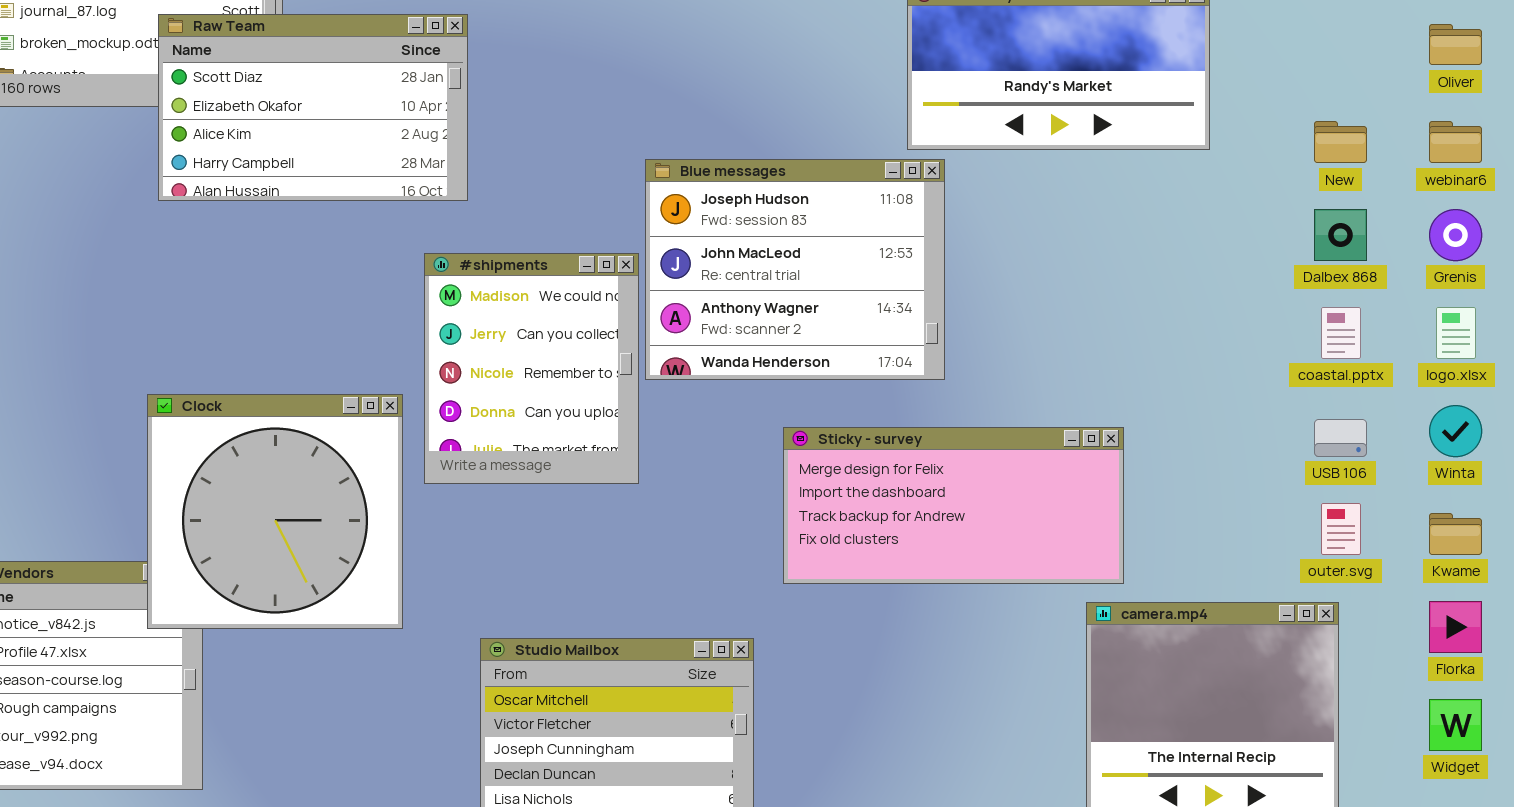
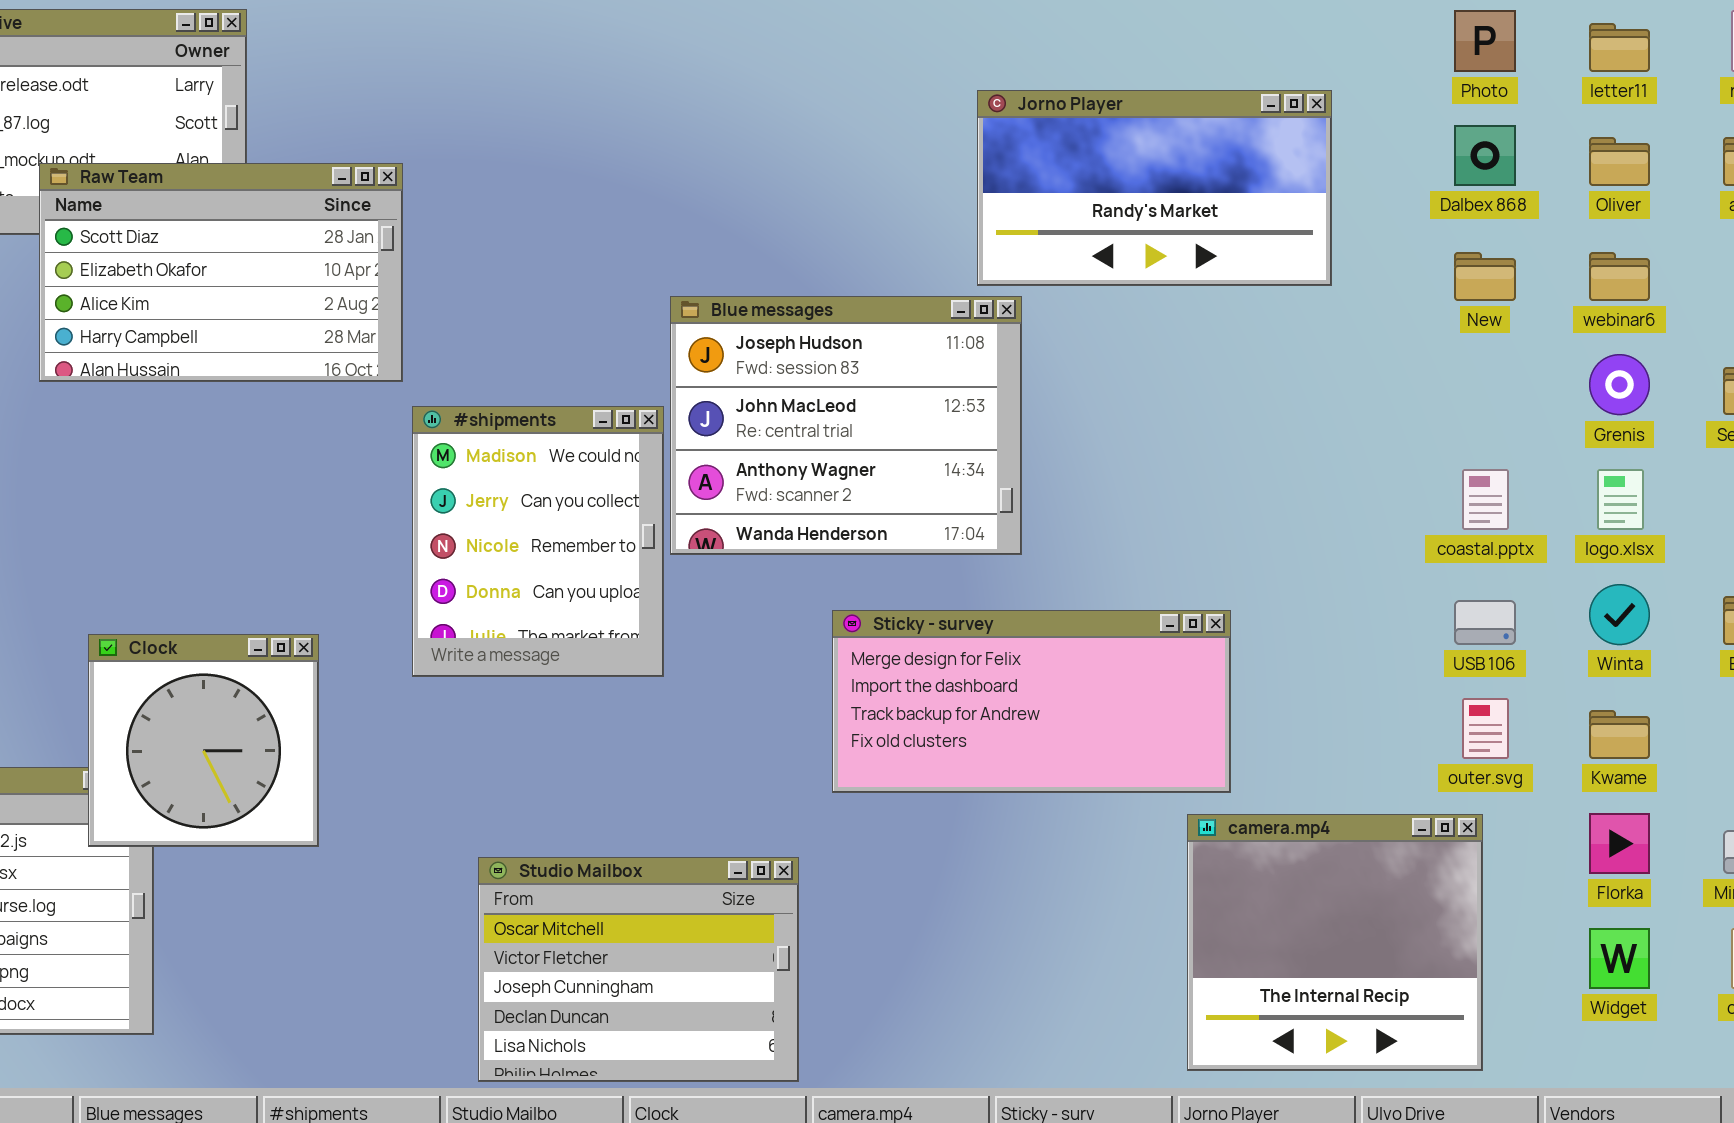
Raw Team: [158,14,468,201] -> [39,163,403,382], moved
Dalbex 868: [1314,209,1367,261] -> [1454,125,1516,186], moved
Clock: [147,394,403,629] -> [88,634,319,847], resized

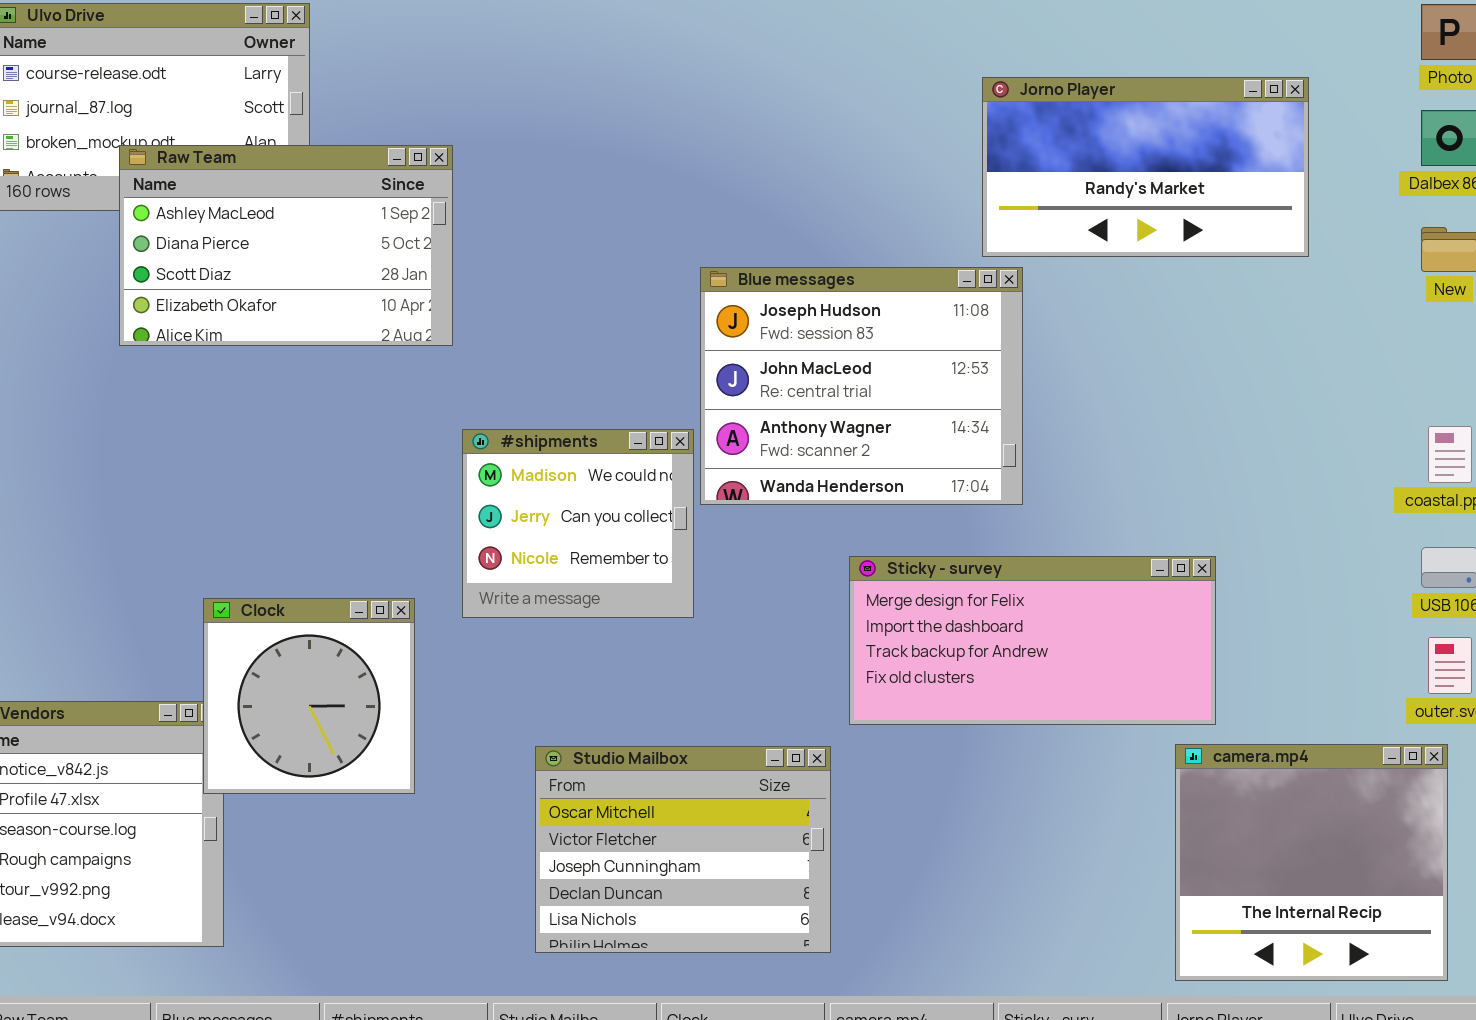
Raw Team: [39,163,403,382] -> [119,145,453,346], scrolled up 2 rows
#shipments: [412,406,664,677] -> [462,429,694,618], resized
Clock: [88,634,319,847] -> [203,598,415,794], moved
Studio Mailbox: [478,857,799,1082] -> [535,746,831,953], moved

